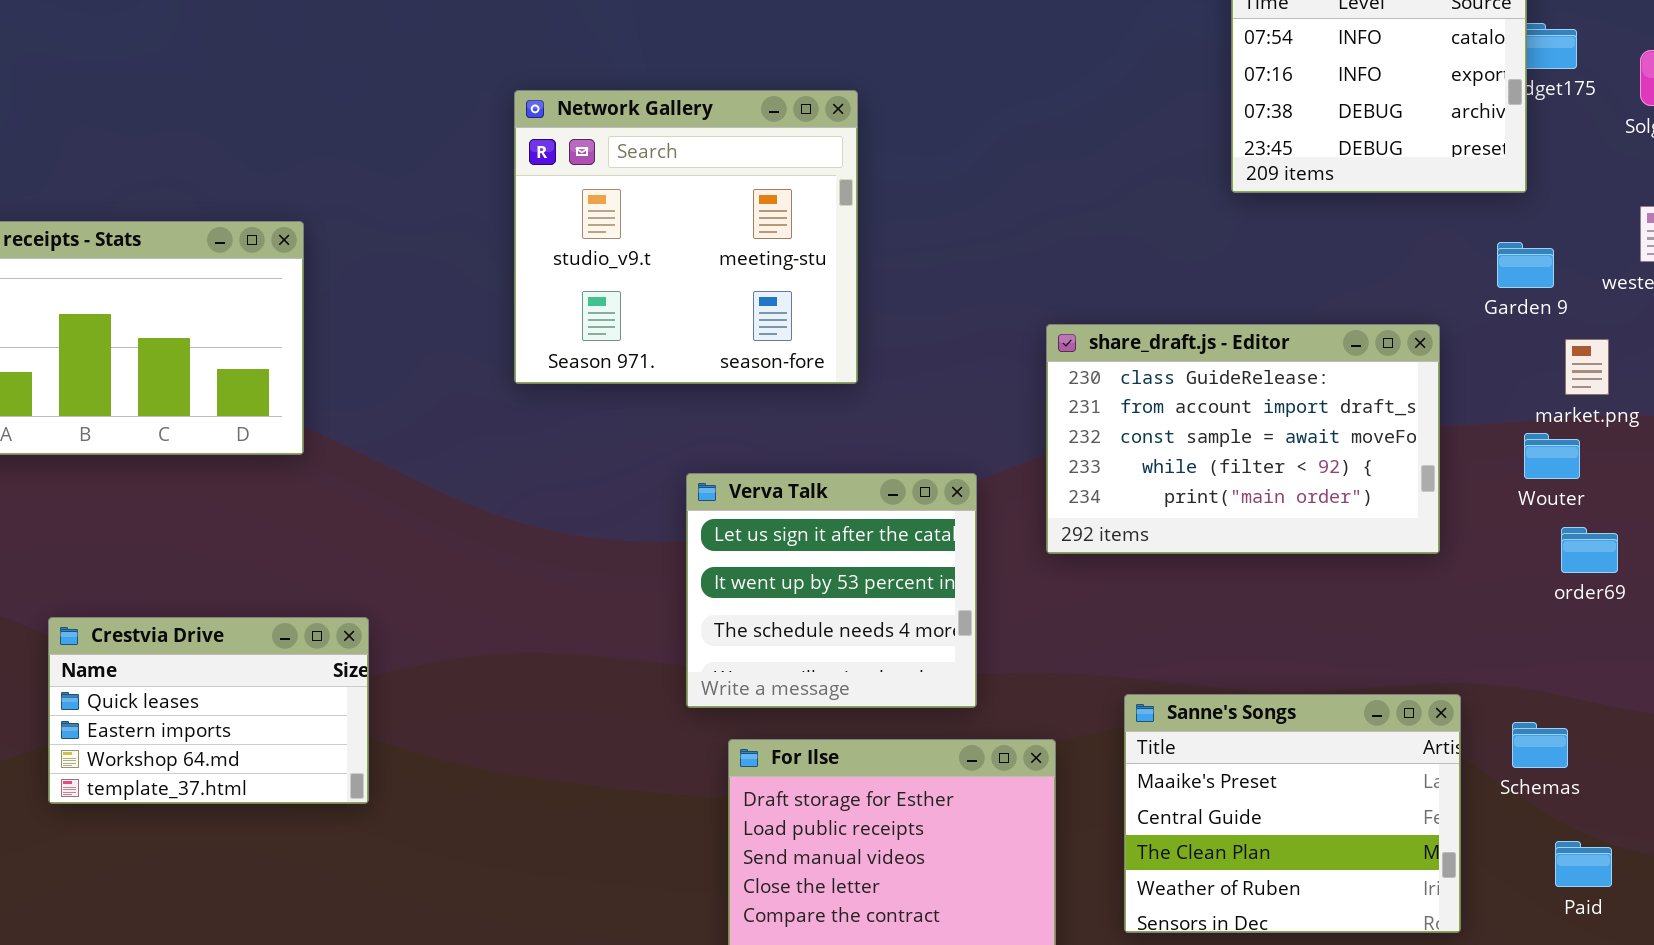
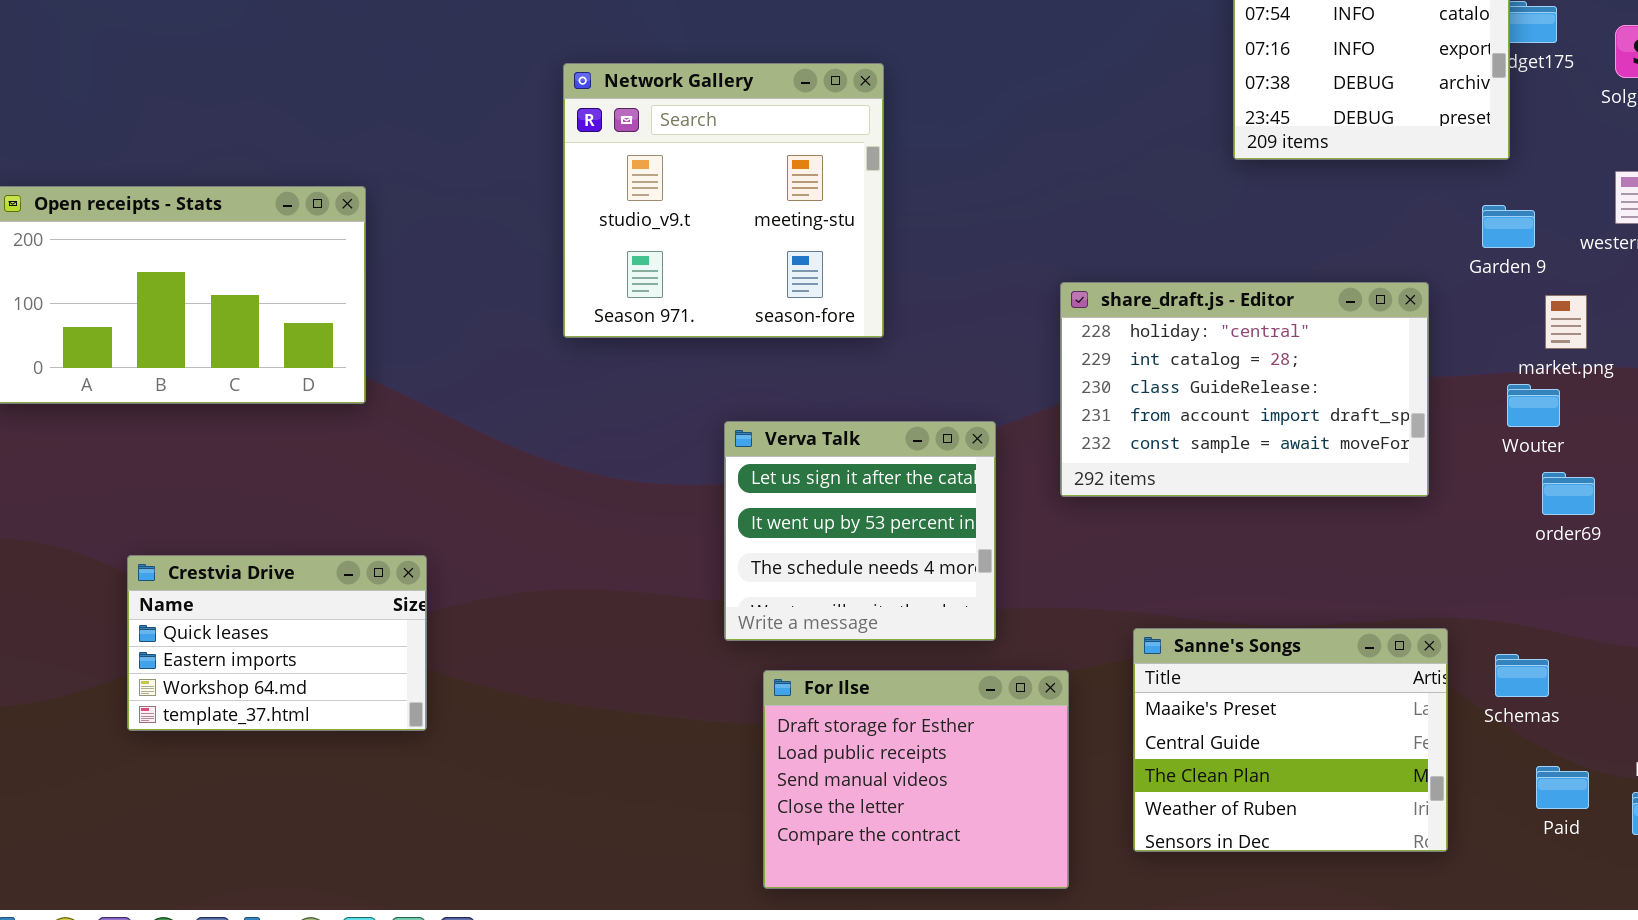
share_draft.js - Editor: [1046,324,1440,554] -> [1060,282,1429,497], scrolled up 2 rows

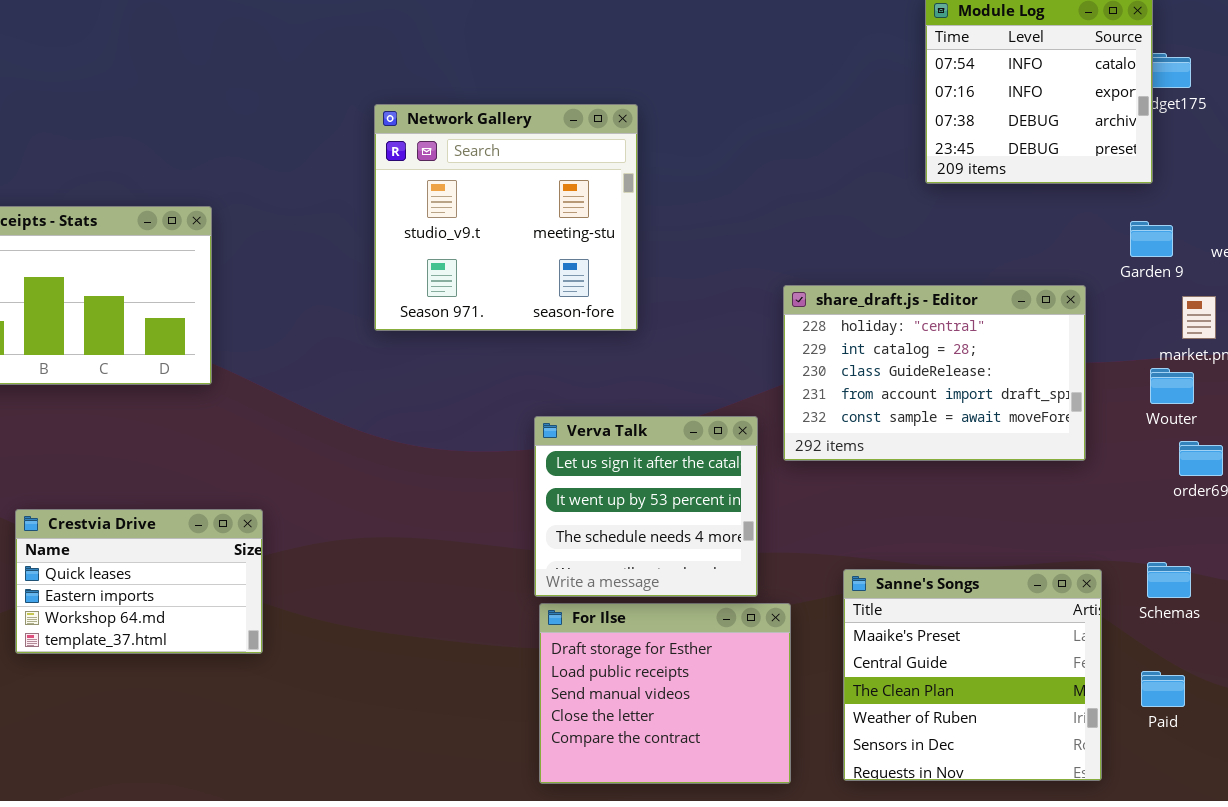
Verva Talk: [724,421,996,641] -> [534,416,758,597], moved
Sanne's Songs: [1133,628,1448,852] -> [843,569,1102,781], resized
Schemas: [1495,654,1549,697] -> [1147,562,1191,598], moved
Paid: [1536,766,1589,809] -> [1141,671,1185,707], moved

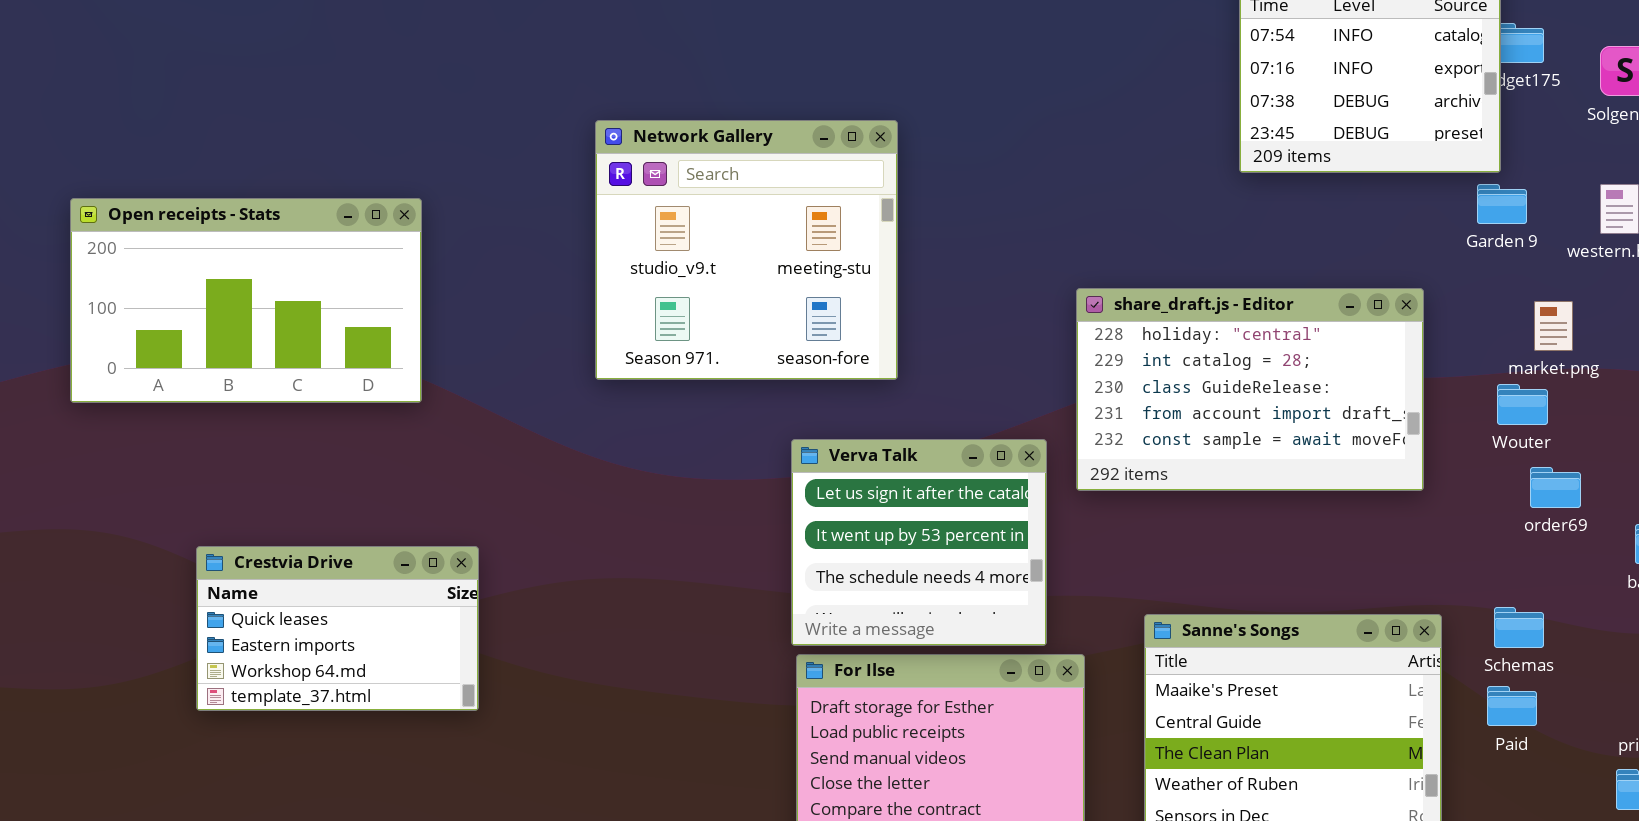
Network Gallery: [374,104,638,331] -> [595,120,898,380], moved
Garden 9: [1130,221,1173,257] -> [1477,184,1527,224], moved
Paid: [1141,671,1185,707] -> [1487,686,1537,726], moved

